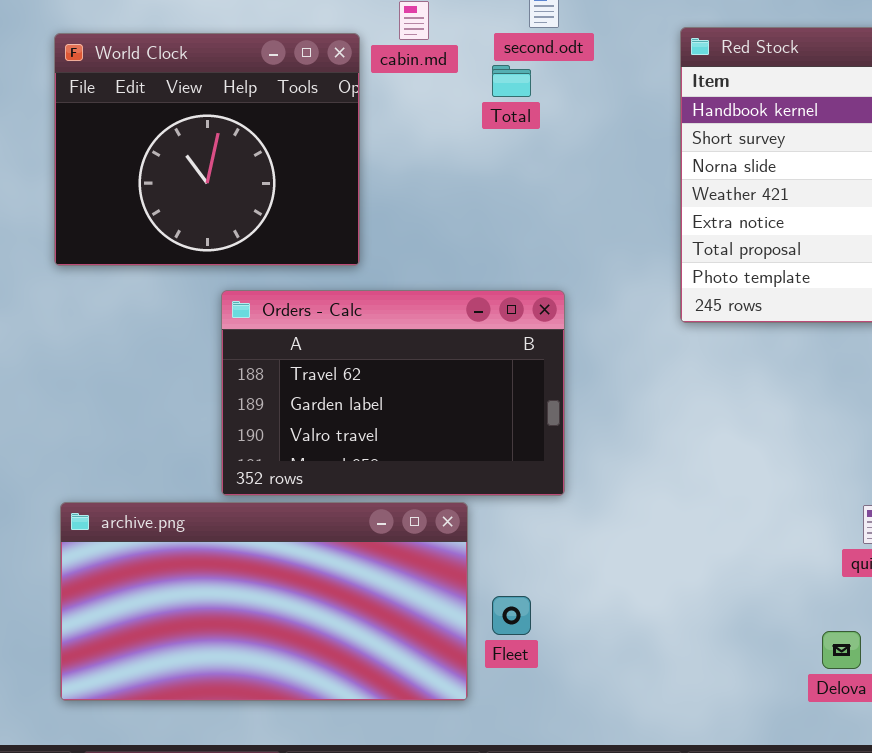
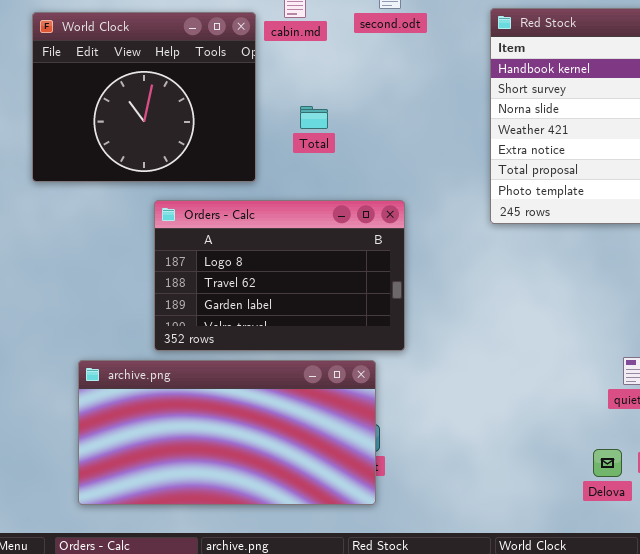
Total: [492,65,531,97] -> [300,106,328,129], moved
Orders - Calc: [221,290,565,496] -> [154,200,405,351], scrolled up 1 row
archive.png: [60,502,468,701] -> [78,360,376,505], moved

